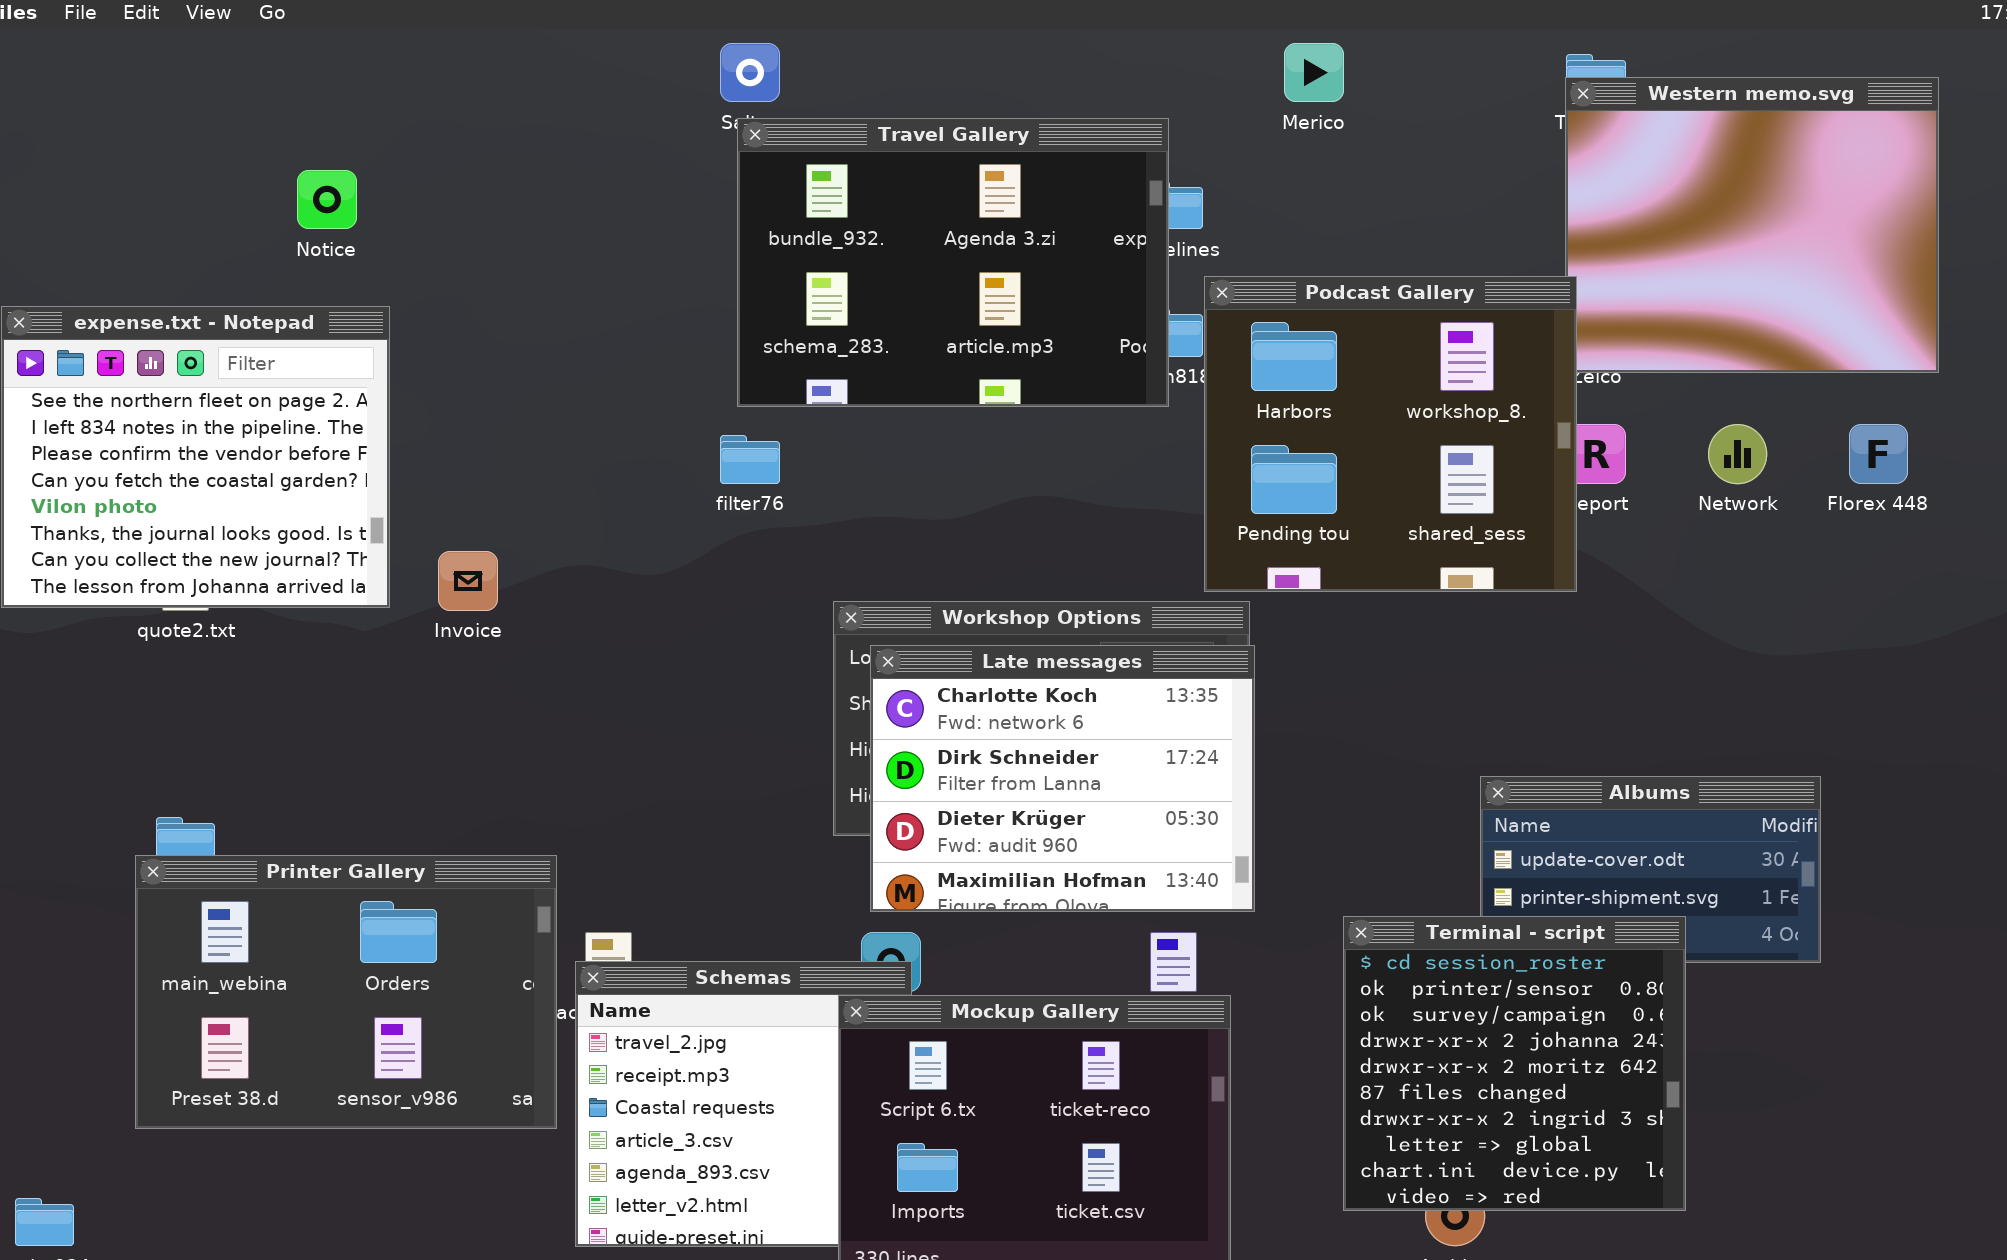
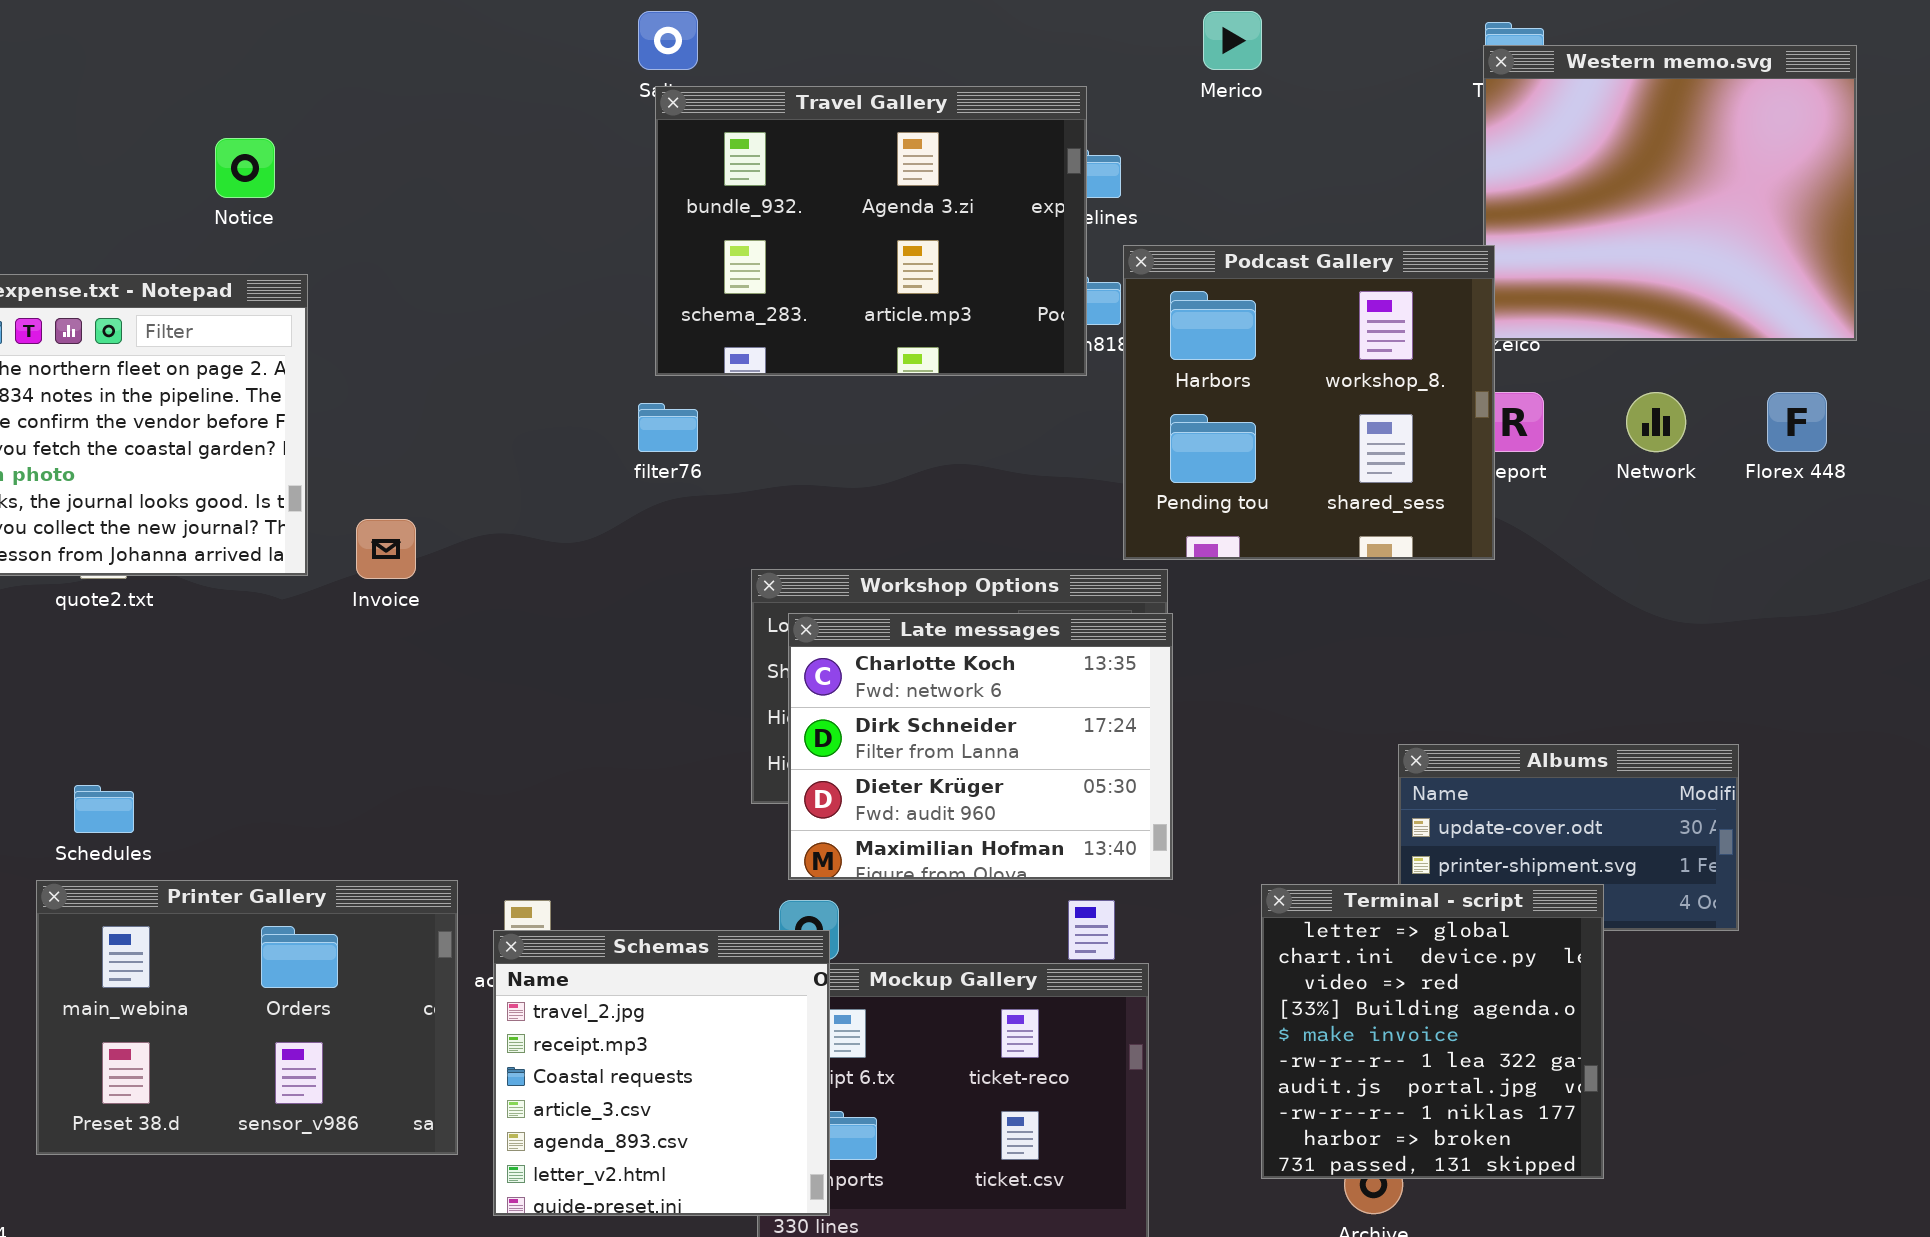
Printer Gallery: [135,855,557,1129] -> [36,880,458,1155], moved
Terminal - script: [1343,916,1686,1211] -> [1261,884,1604,1179], scrolled down 7 rows
Schemas: [575,961,912,1247] -> [493,930,830,1216], raised

